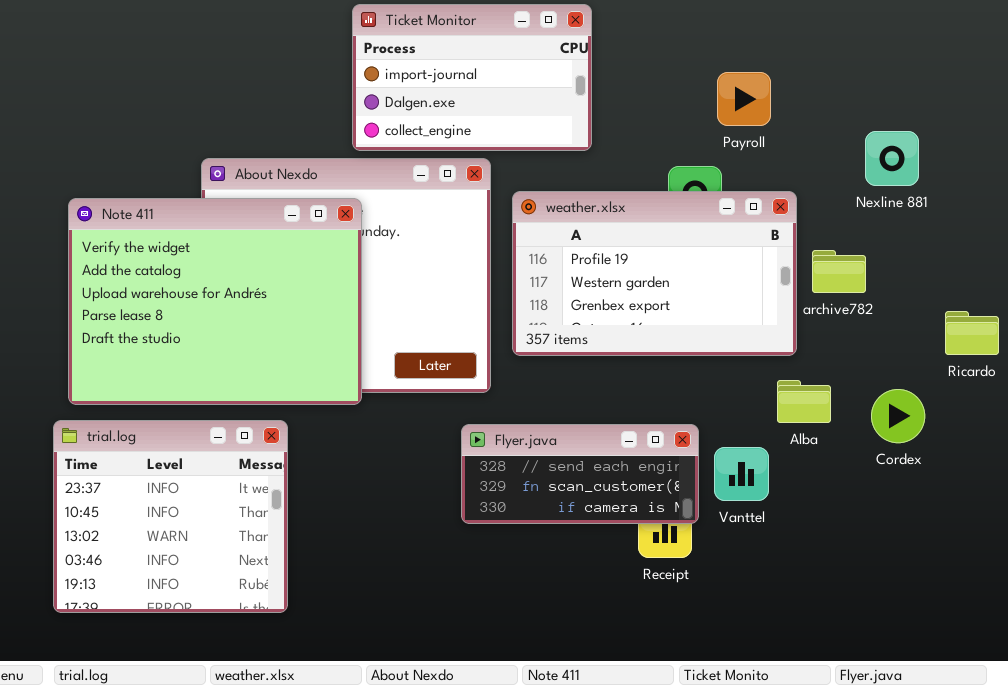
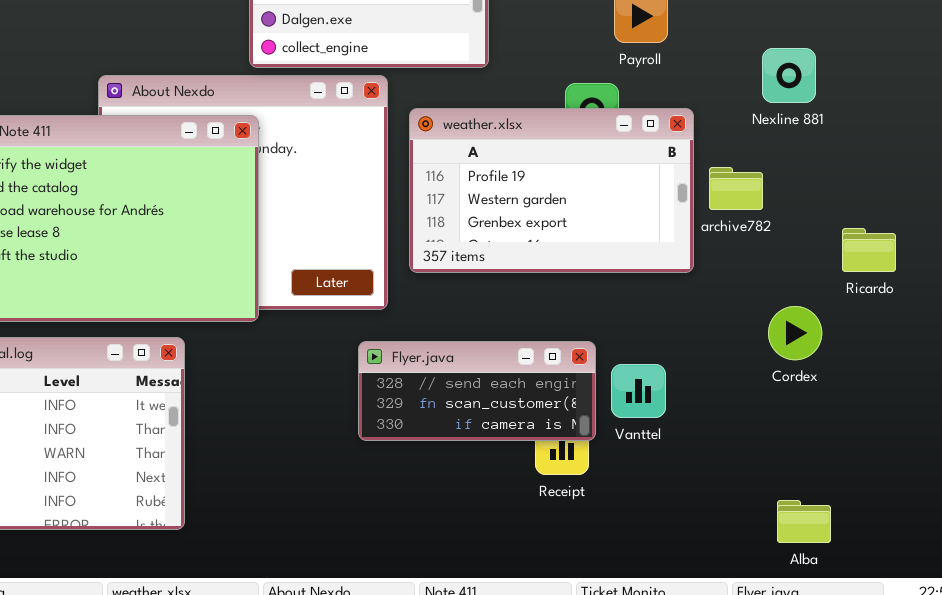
Alba: [777,380,831,423] -> [777,500,831,543], moved

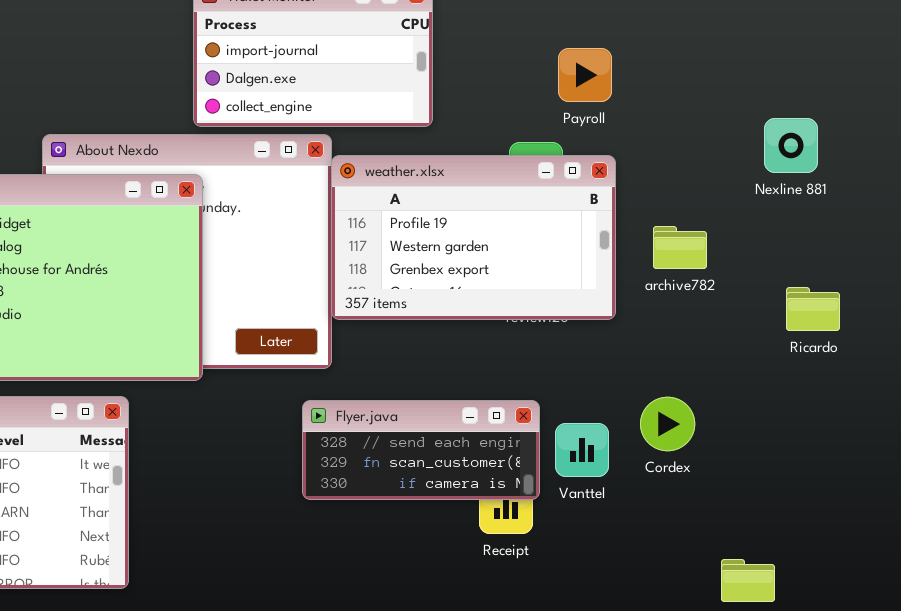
Nexline 881: [762,48,816,103] -> [764,118,818,173], moved
weather.xlsx: [409,108,694,273] -> [331,155,616,320], moved
Cordex: [768,306,822,360] -> [640,397,695,451], moved

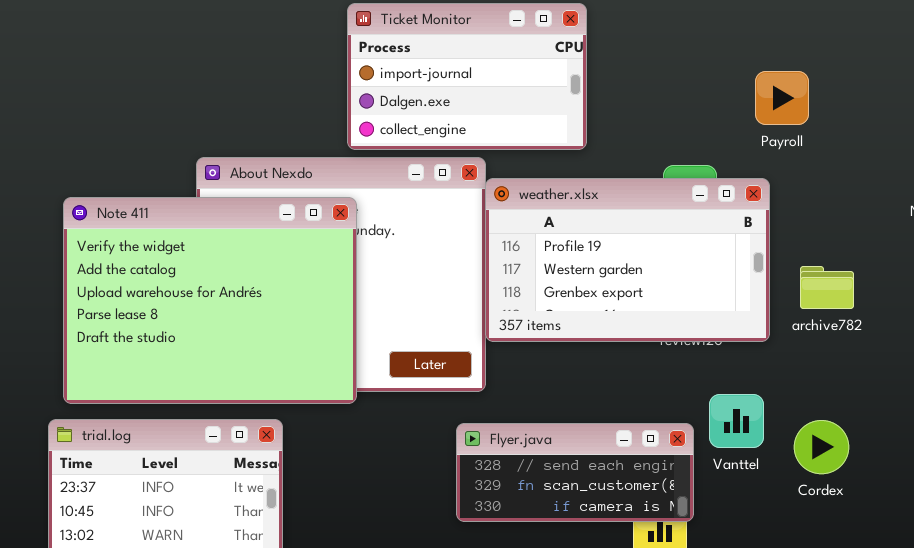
Payroll: [558,48,612,102] -> [755,71,809,125], moved
archive782: [653,226,707,269] -> [800,266,854,309], moved
Vanttel: [555,423,609,477] -> [709,394,764,448], moved

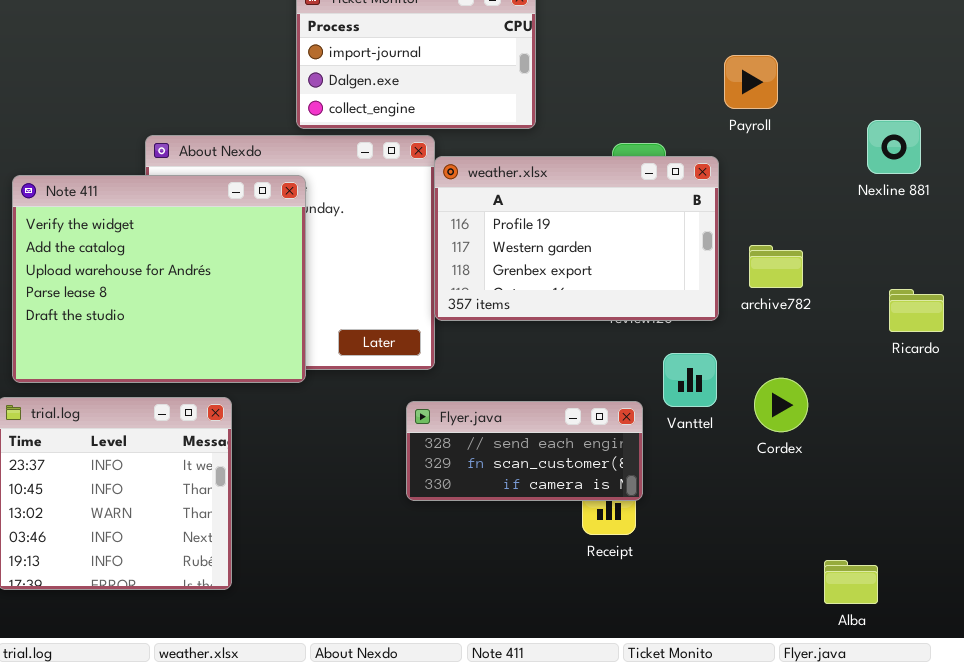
Payroll: [755,71,809,125] -> [724,55,778,109], moved
Vanttel: [709,394,764,448] -> [663,353,717,407], moved
Cordex: [794,420,849,474] -> [754,378,808,432], moved

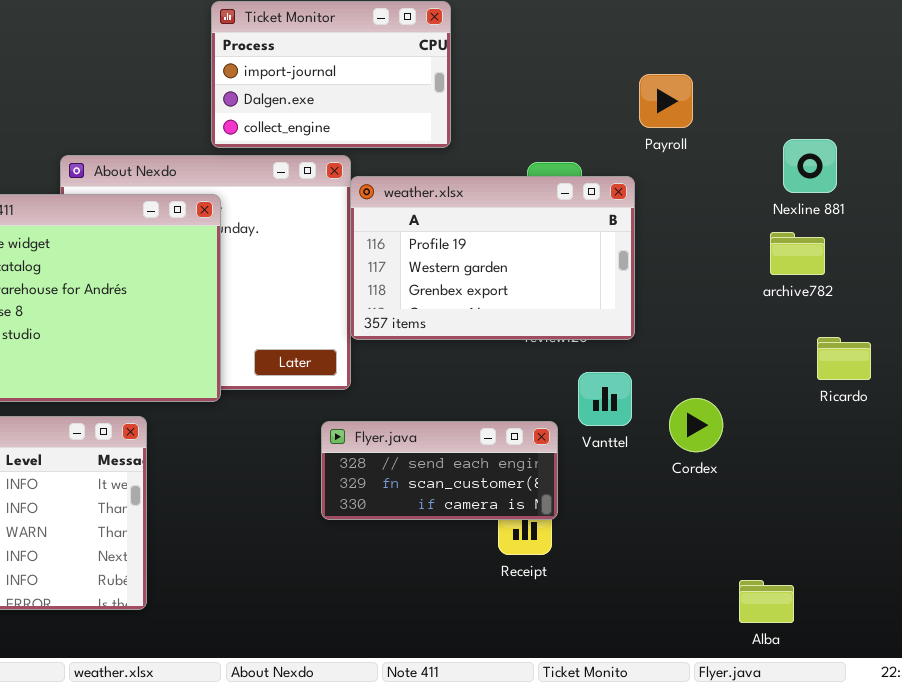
archive782: [749,245,803,288] -> [770,232,825,275], moved
Ricardo: [889,289,944,332] -> [817,337,871,380], moved

